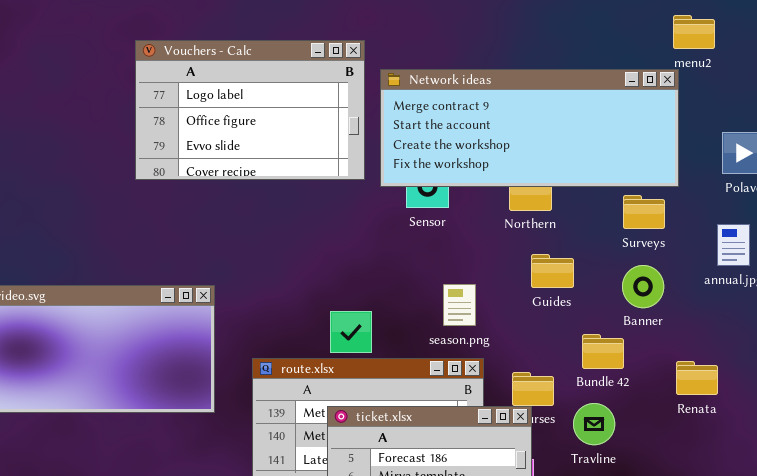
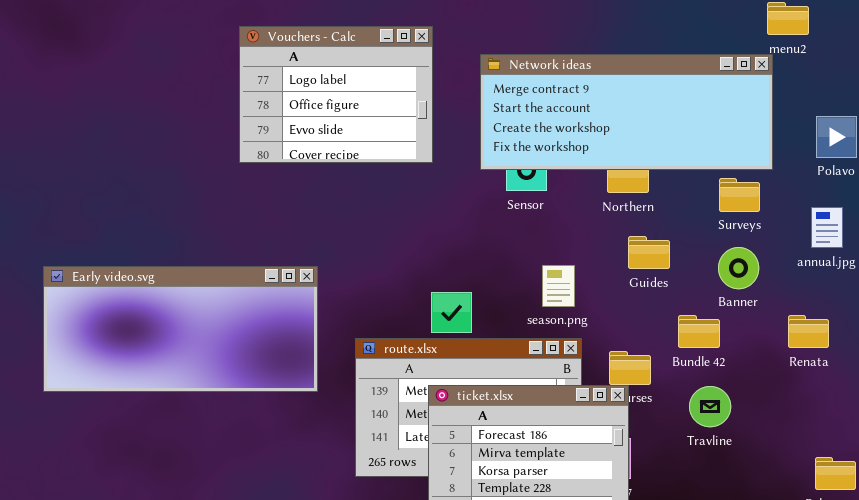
Vouchers - Calc: [135,40,365,180] -> [239,26,433,163], resized
Renata: [676,361,718,395] -> [788,315,829,348], moved
Travline: [573,403,615,445] -> [689,386,731,427], moved

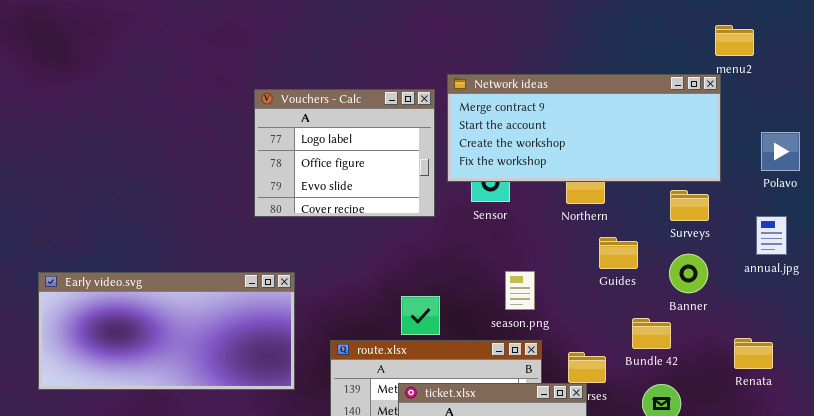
Vouchers - Calc: [239,26,433,163] -> [254,89,435,217], moved
Guides: [628,236,670,269] -> [599,237,638,269], moved
Renata: [788,315,829,348] -> [734,338,773,369], moved

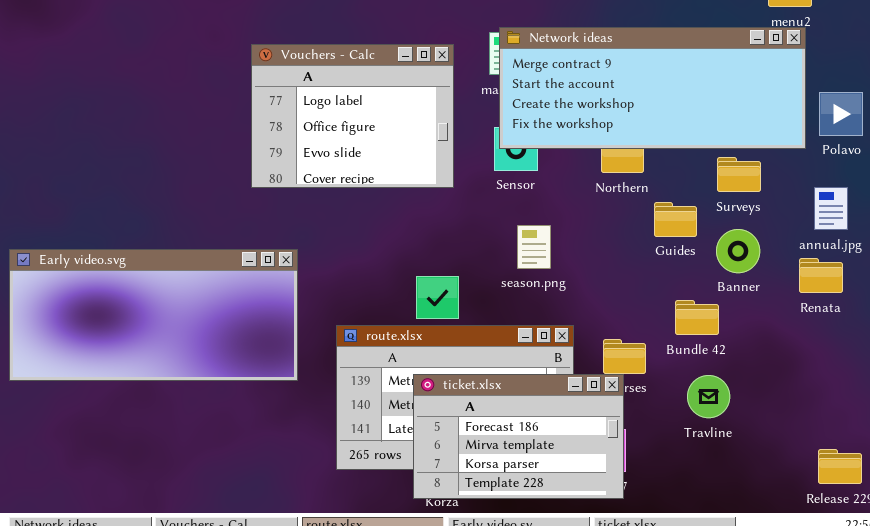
Network ideas: [447,74,721,182] -> [499,27,806,149], moved
Guides: [599,237,638,269] -> [654,202,697,237], moved
season.png: [505,271,535,310] -> [517,225,551,269], moved
Renata: [734,338,773,369] -> [799,258,843,293], moved

